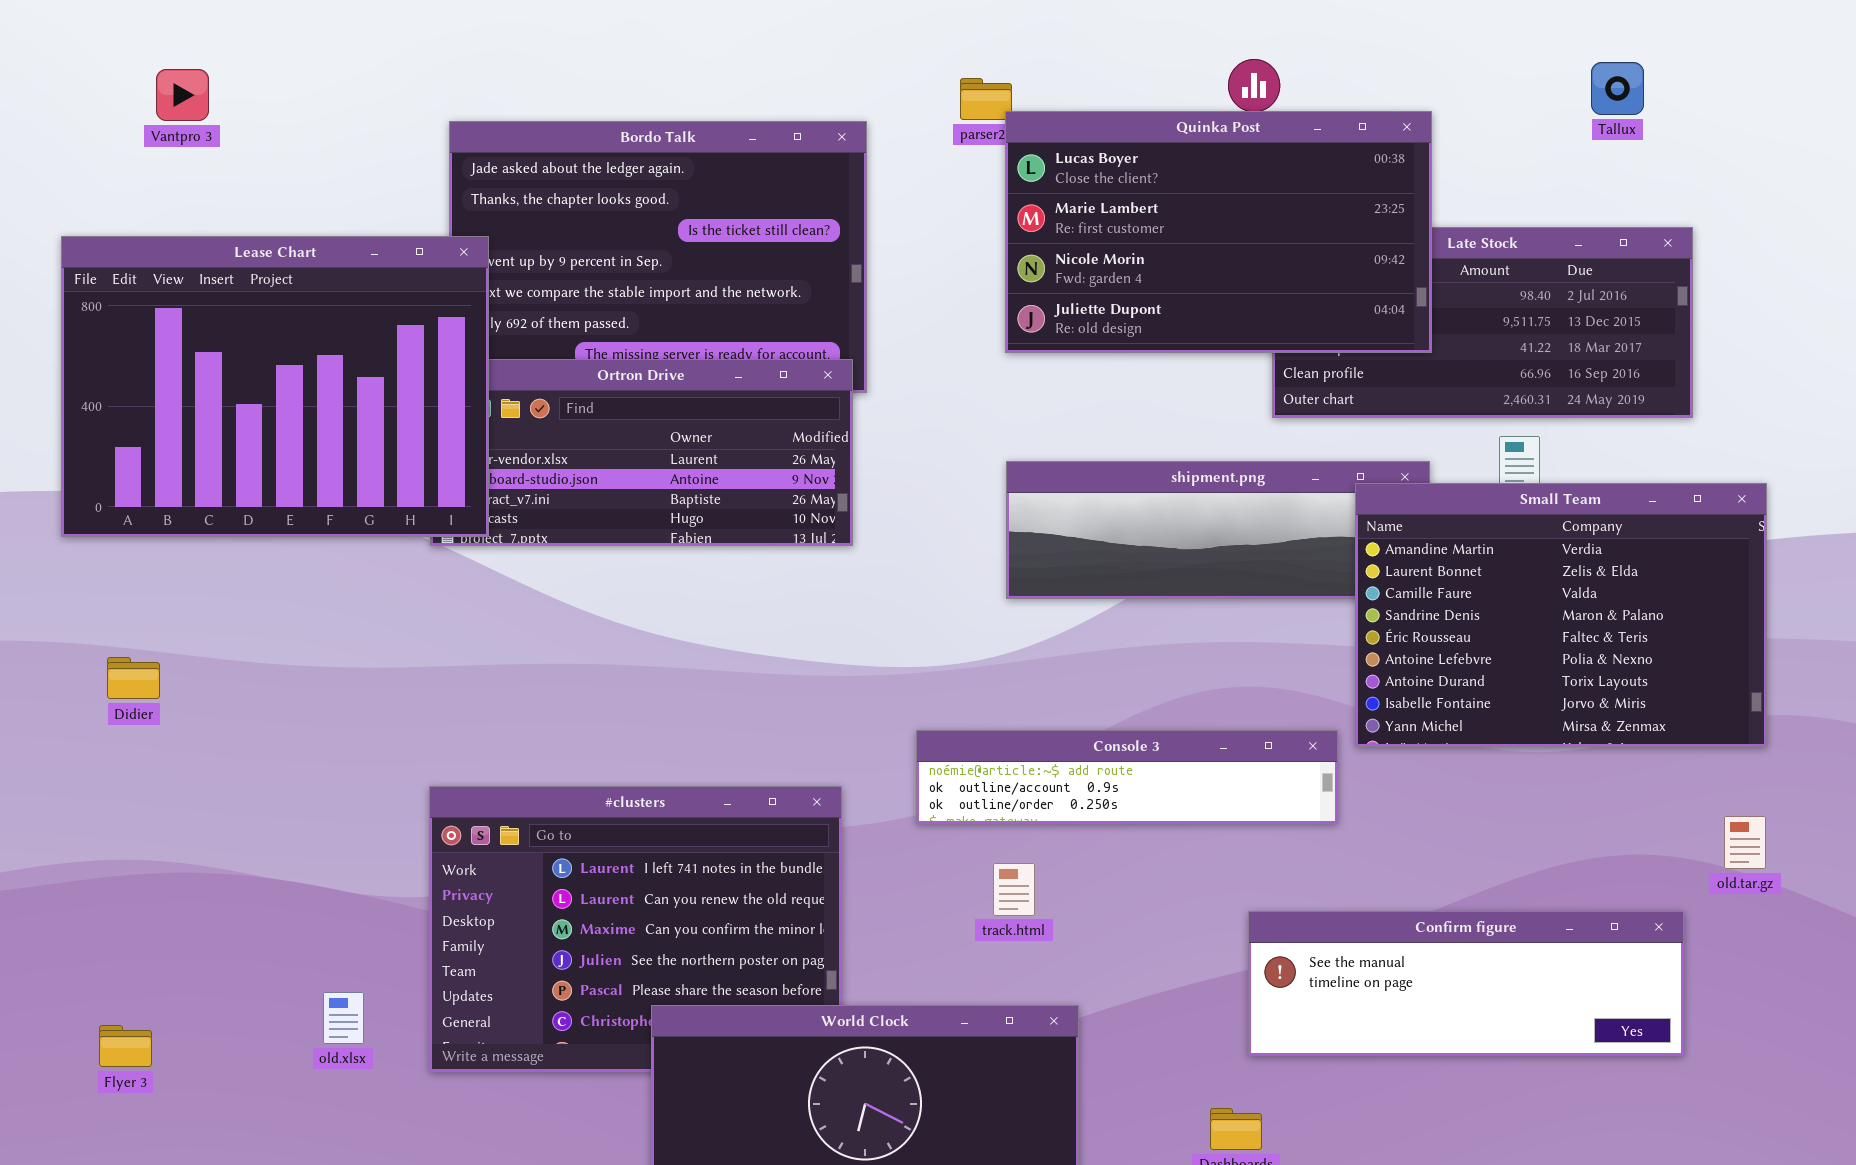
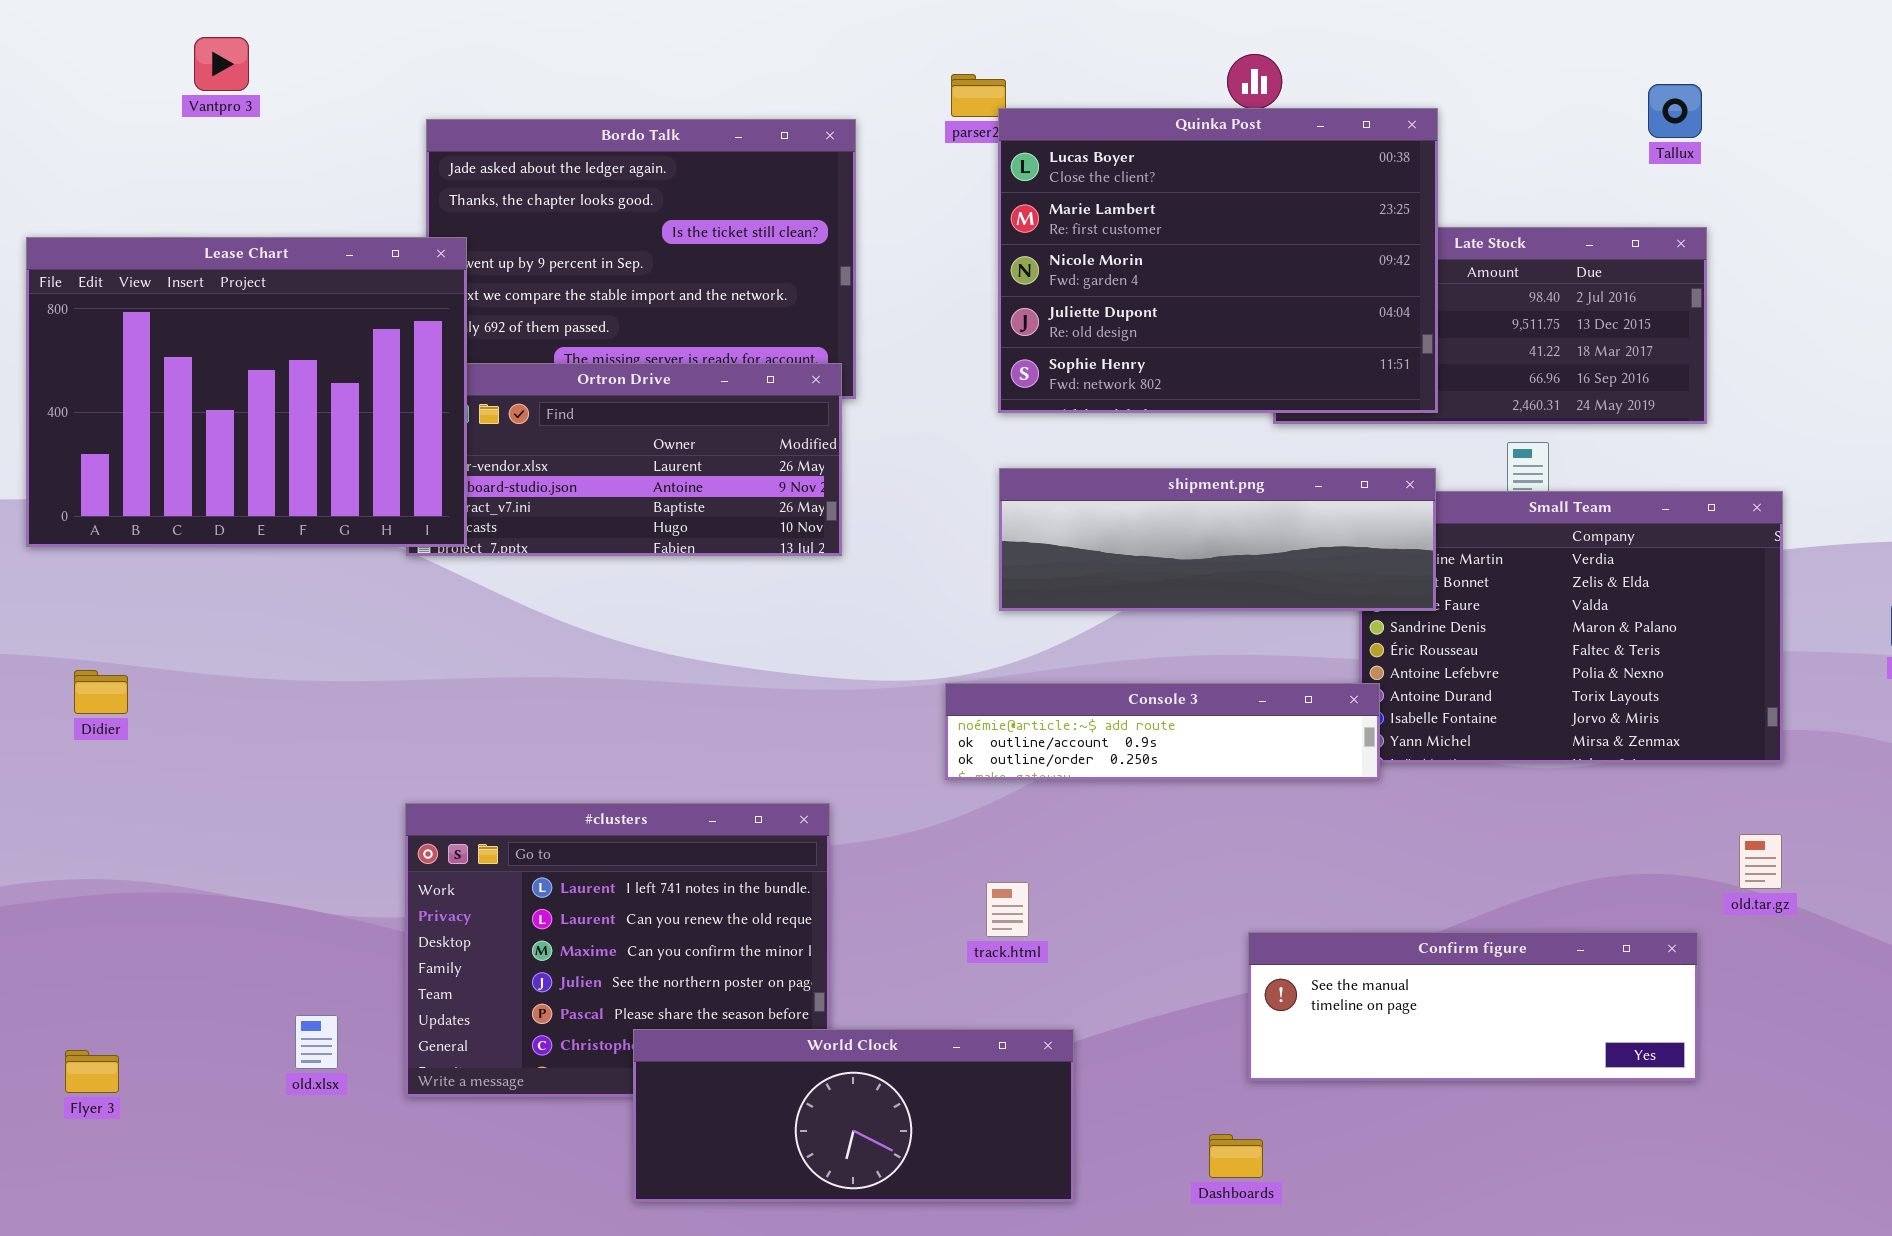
Tallux: [1591,62,1644,115] -> [1648,84,1702,138], moved
Vantpro 3: [156,69,209,121] -> [194,37,249,91], moved
Quinka Post: [1005,111,1432,353] -> [998,108,1438,413], resized
shipment.png: [1006,461,1430,599] -> [999,468,1436,611], raised
Console 3: [916,730,1338,824] -> [945,683,1380,780], moved

